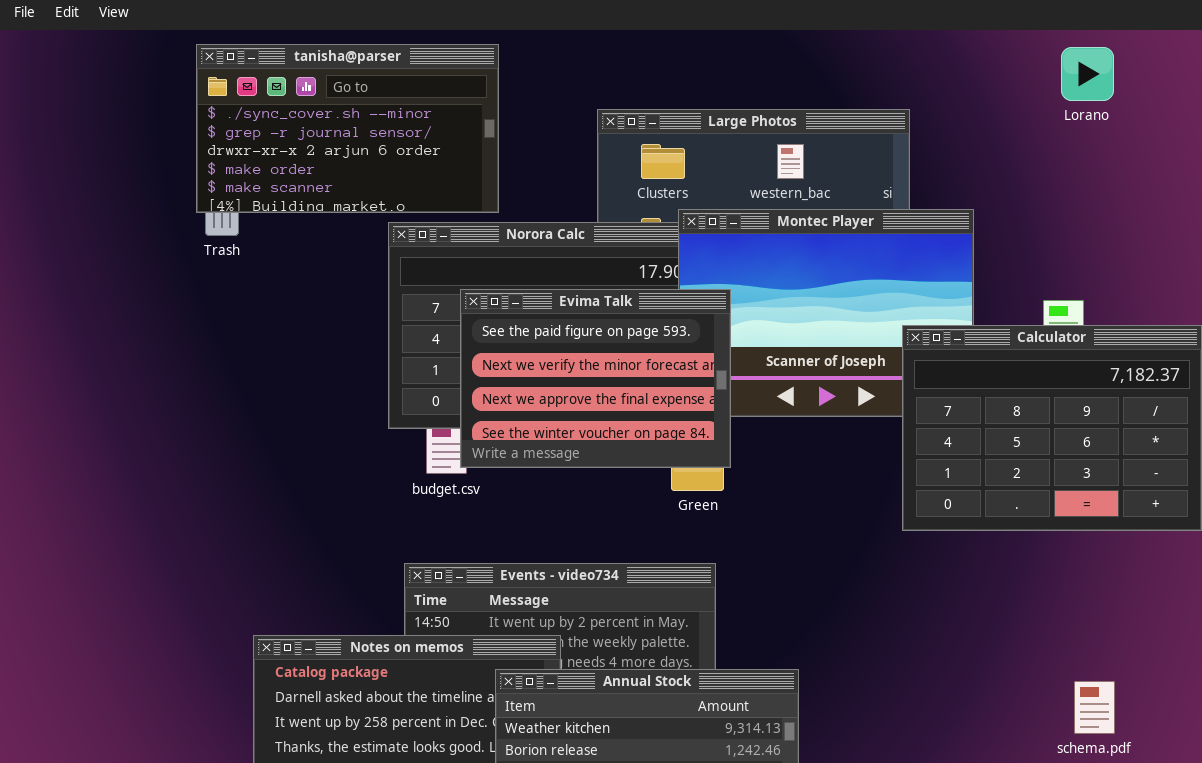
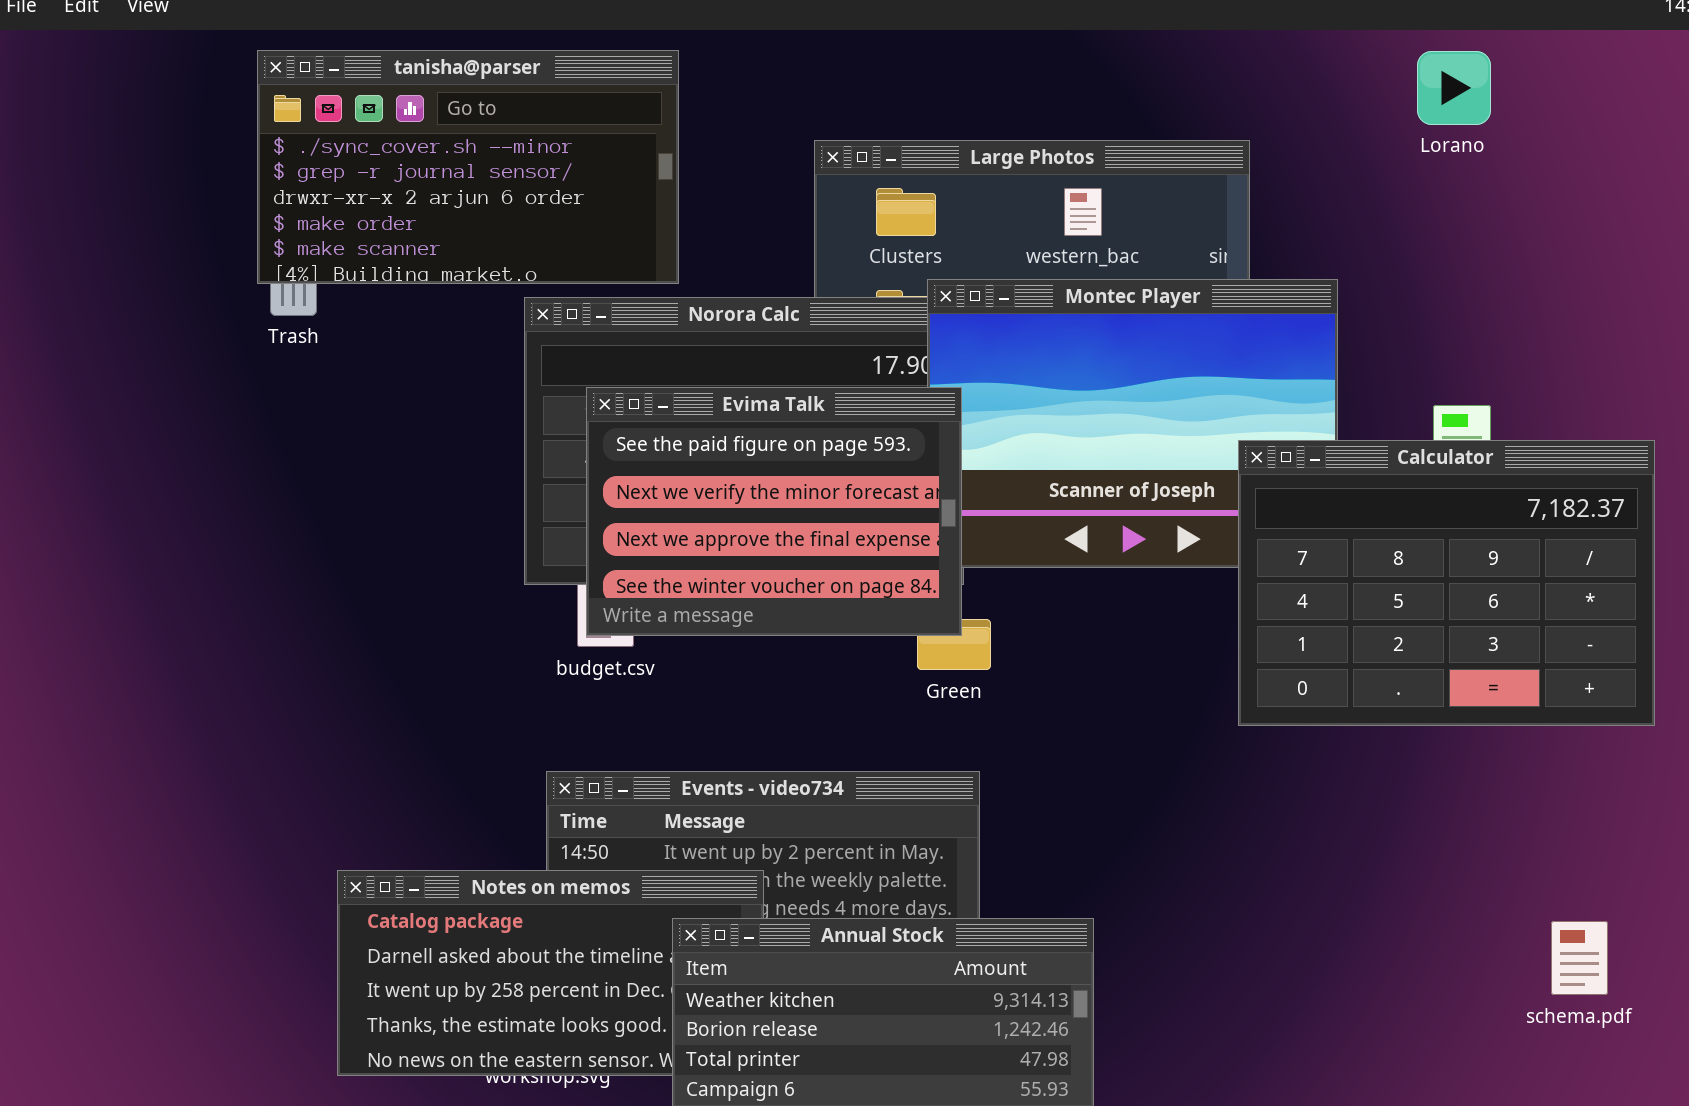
Lorano: [1061,47,1114,101] -> [1417,51,1491,125], moved
Evima Talk: [460,289,731,468] -> [586,387,962,636], moved
schema.pdf: [1074,681,1115,734] -> [1551,921,1608,995], moved

